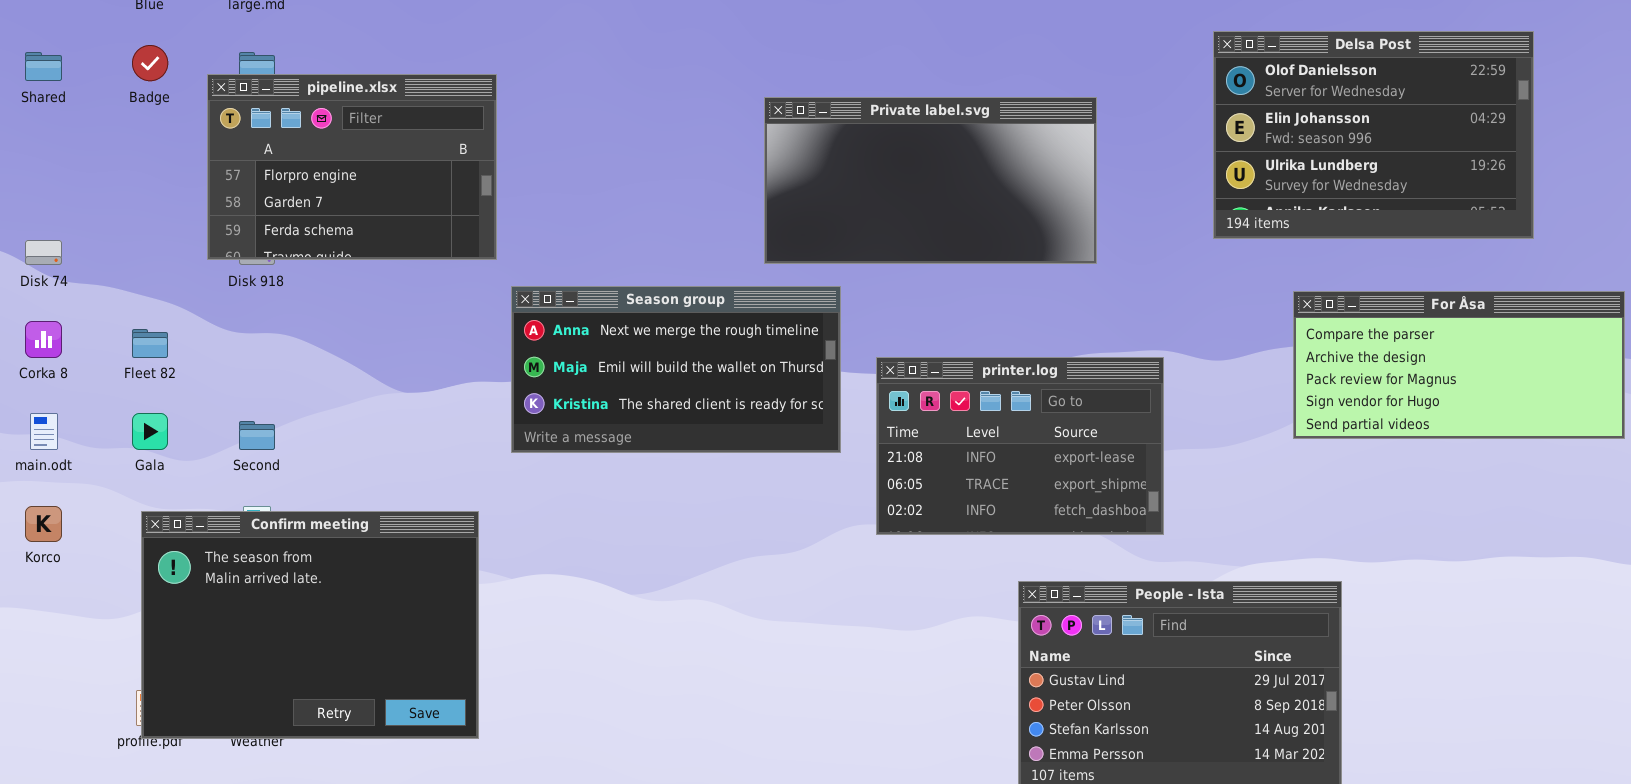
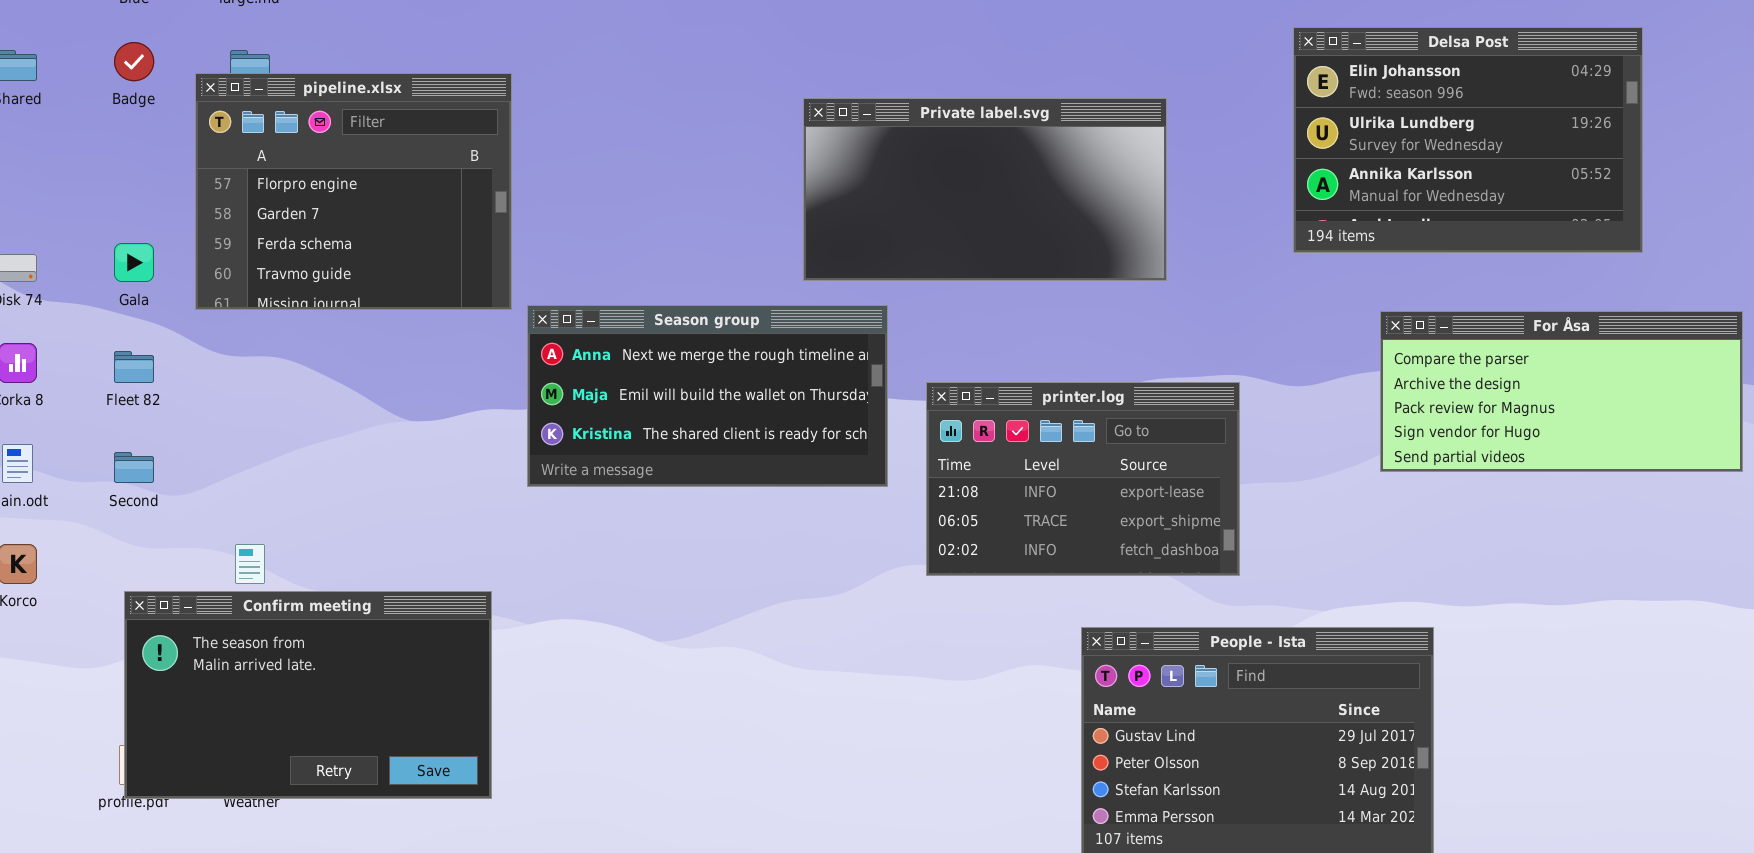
Delsa Post: [1213,31,1534,239] -> [1293,27,1643,253], scrolled down 1 row
pipeline.xlsx: [207,74,497,260] -> [195,73,512,310], resized
Gala: [132,413,168,450] -> [114,243,154,282], moved
Second: [239,421,275,450] -> [114,452,154,483], moved
Confirm meeting: [141,511,479,739] -> [124,591,492,799], resized

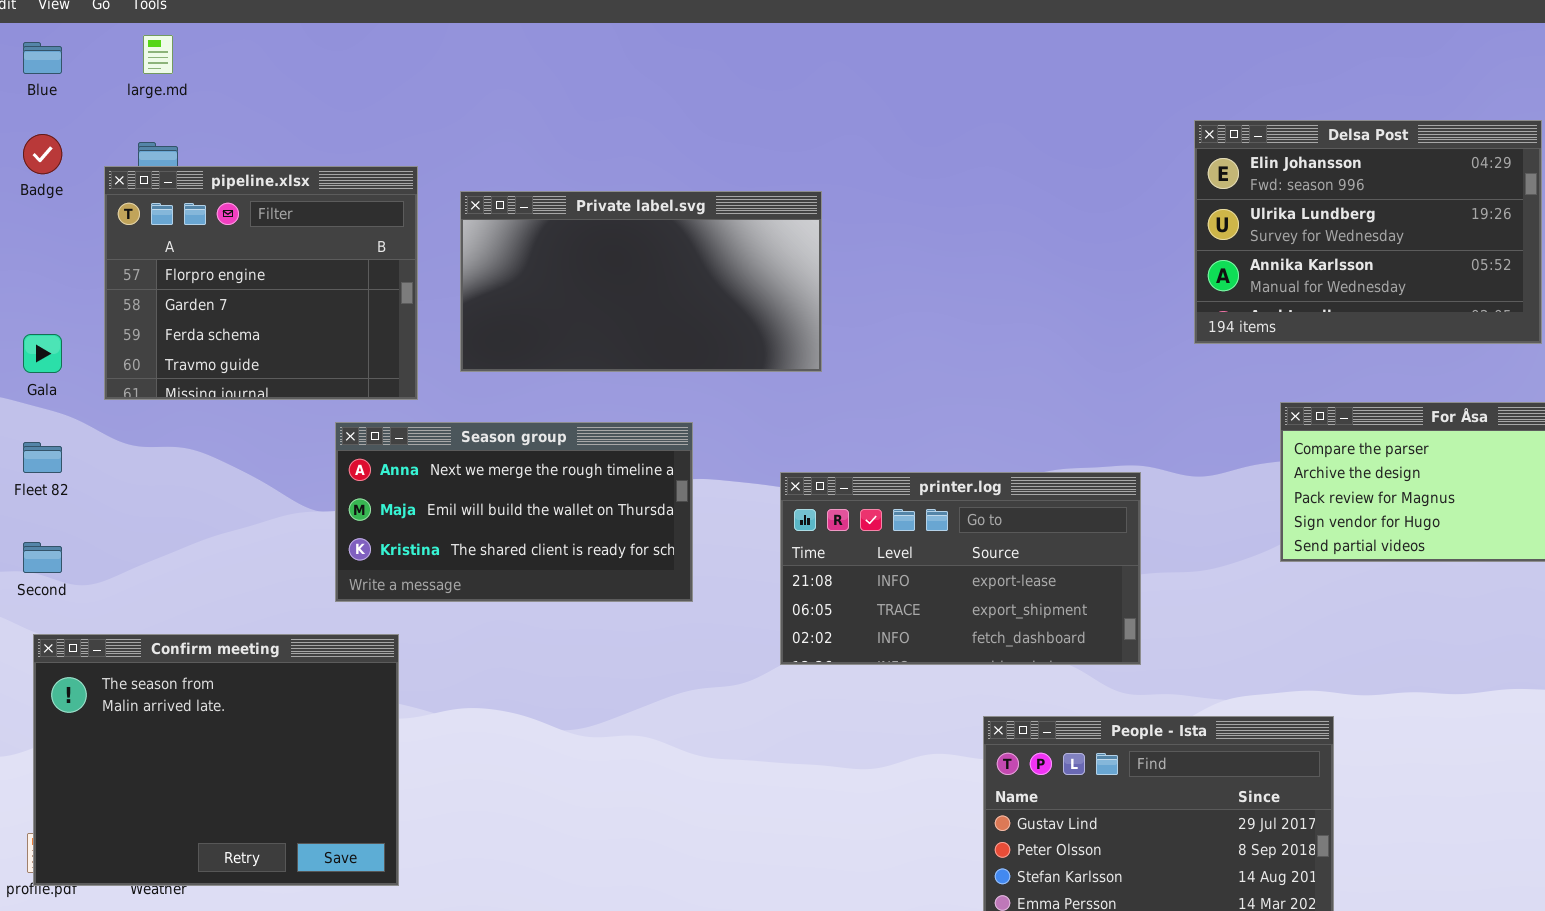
Private label.svg: [803,98,1167,281] -> [460,191,822,372], moved
Season group: [527,305,888,487] -> [335,422,693,602], moved
printer.log: [926,382,1240,576] -> [780,472,1141,665], resized
Confirm meeting: [124,591,492,799] -> [33,634,399,886], resized

